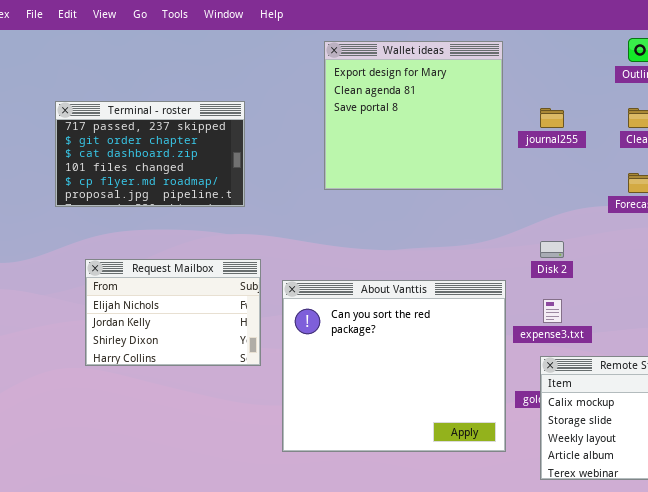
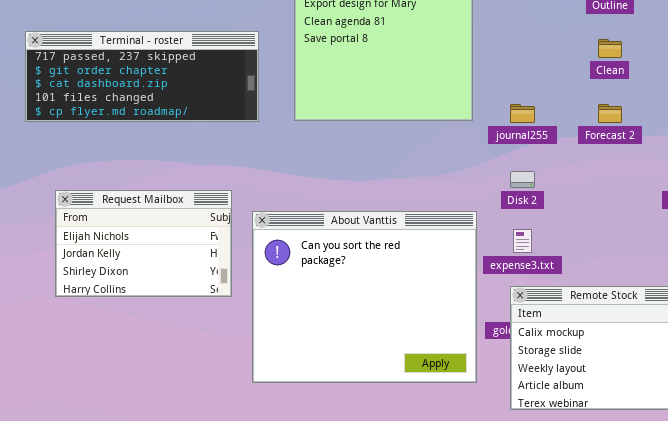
Terminal - roster: [55,101,245,207] -> [25,31,259,122], resized
journal255: [540,108,564,128] -> [510,104,535,123], moved

